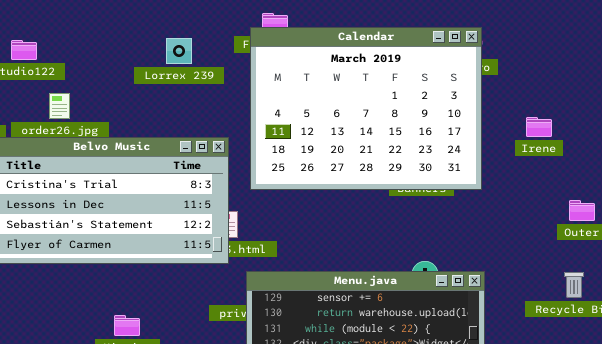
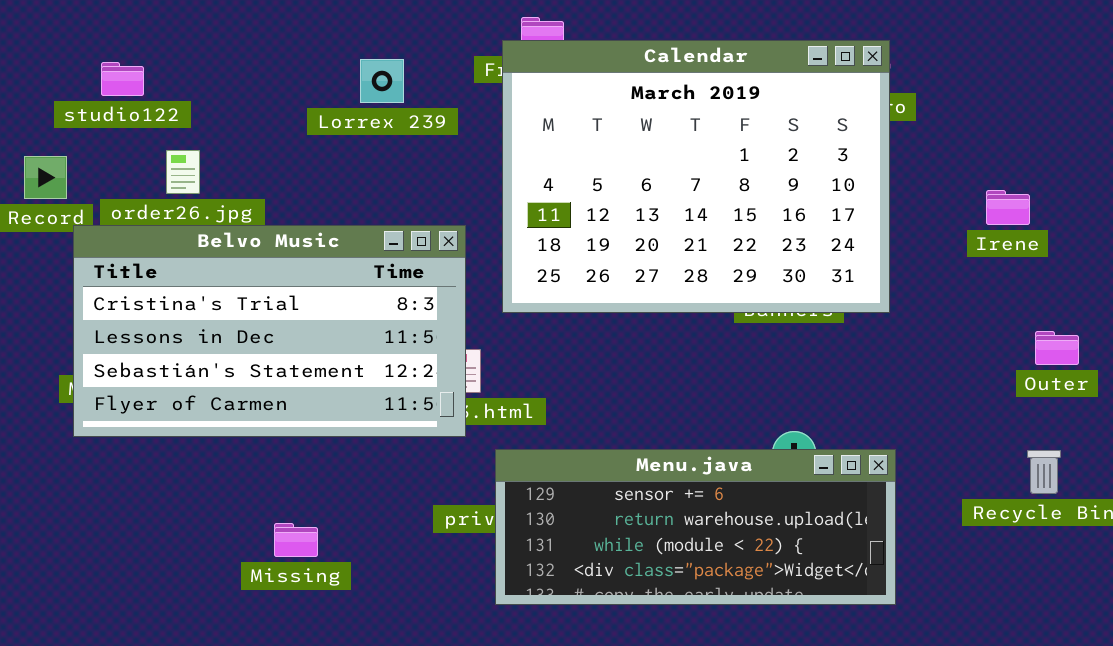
Irene: [526,117,552,137] -> [986,190,1030,225], moved

